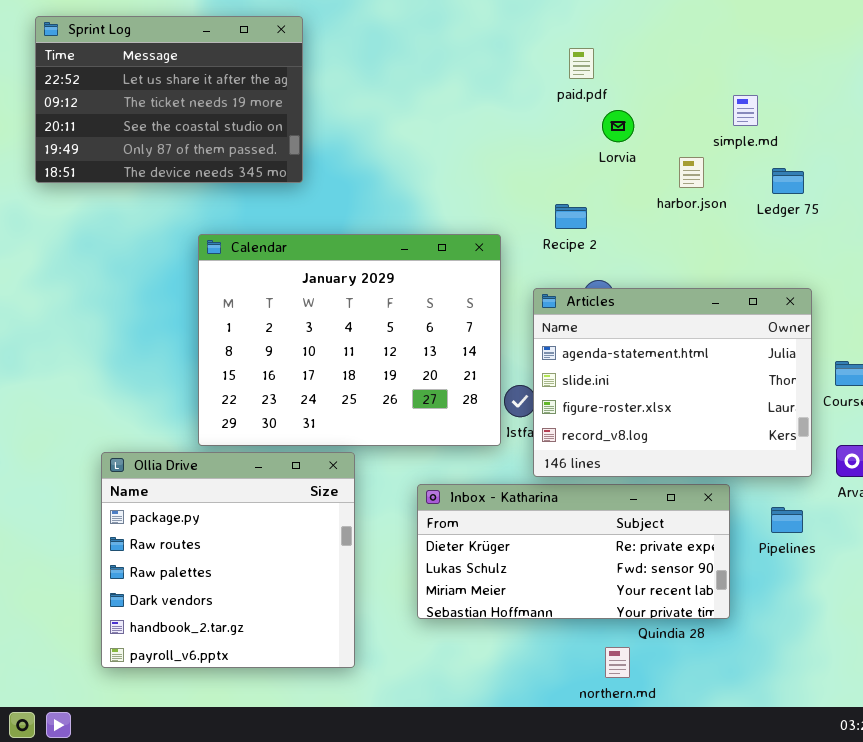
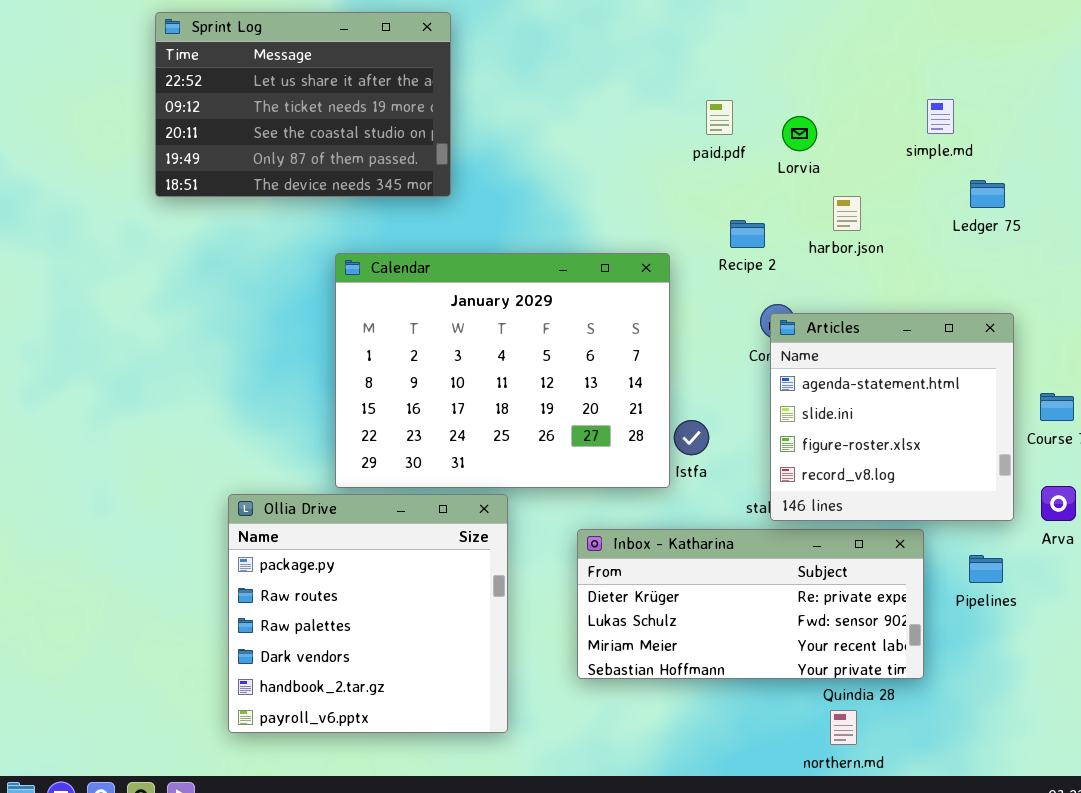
paid.pdf: [569,48,594,79] -> [706,100,733,135], moved
harbor.json: [679,157,704,188] -> [833,196,861,231], moved
Articles: [533,288,812,477] -> [770,313,1014,521], resized
northern.md: [605,647,630,678] -> [830,710,857,745], moved

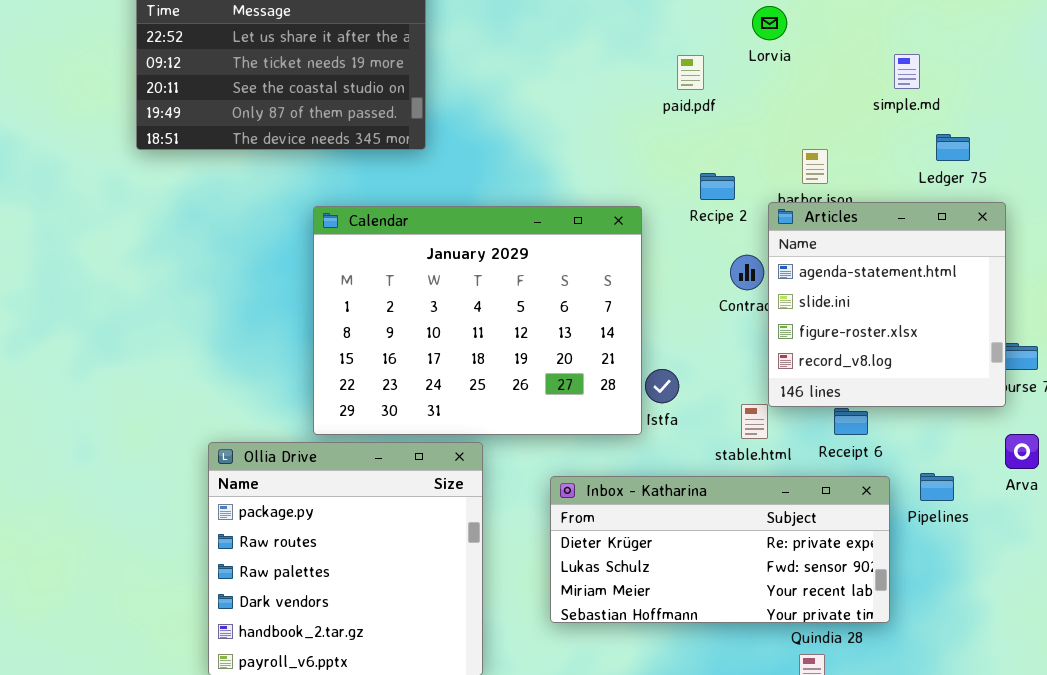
Lorvia: [782,116,817,151] -> [752,6,787,40], moved
Articles: [770,313,1014,521] -> [768,202,1006,407], moved
Pipelines: [969,555,1003,583] -> [920,473,954,501], moved

